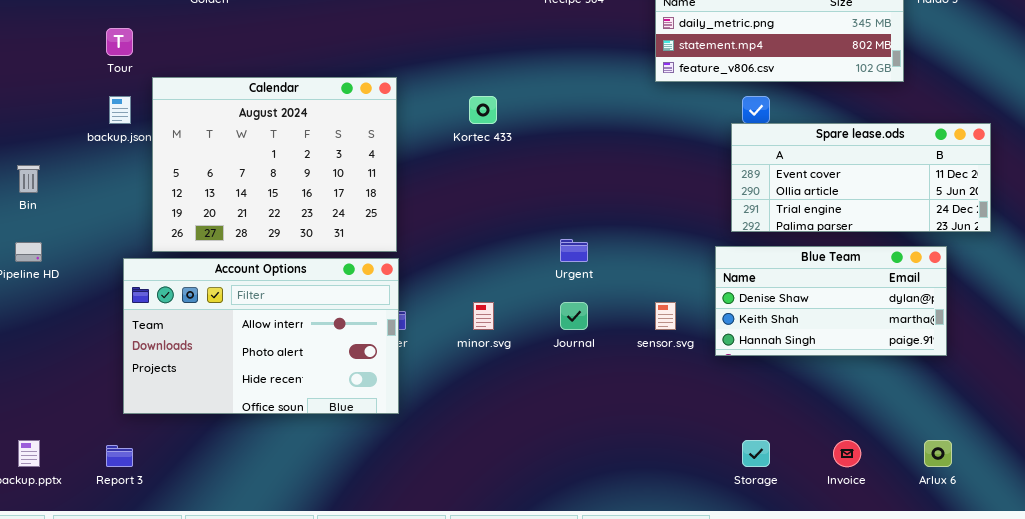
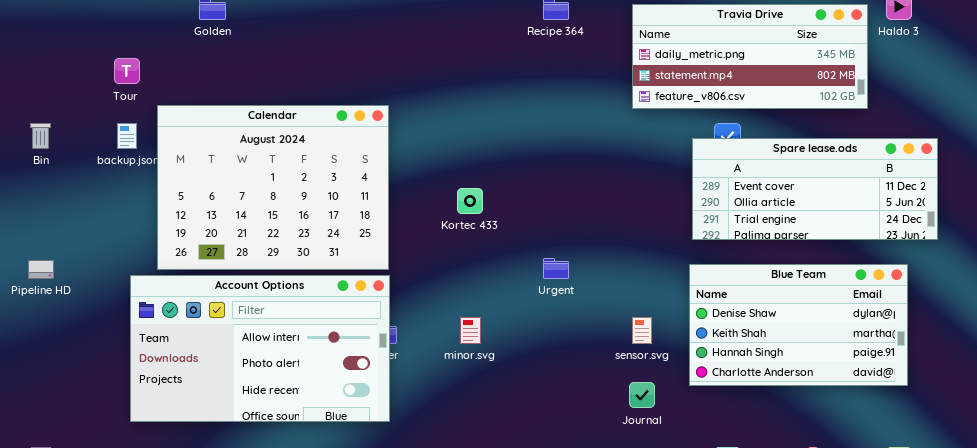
Kortec 433: [469,96,497,124] -> [457,188,483,214], moved
Spare lease.ods: [731,123,991,232] -> [692,138,938,240], moved
Bin: [17,165,40,193] -> [30,123,51,149], moved
Blue Team: [715,246,947,356] -> [689,264,908,386], resized
Journal: [560,302,588,330] -> [629,382,655,408], moved

